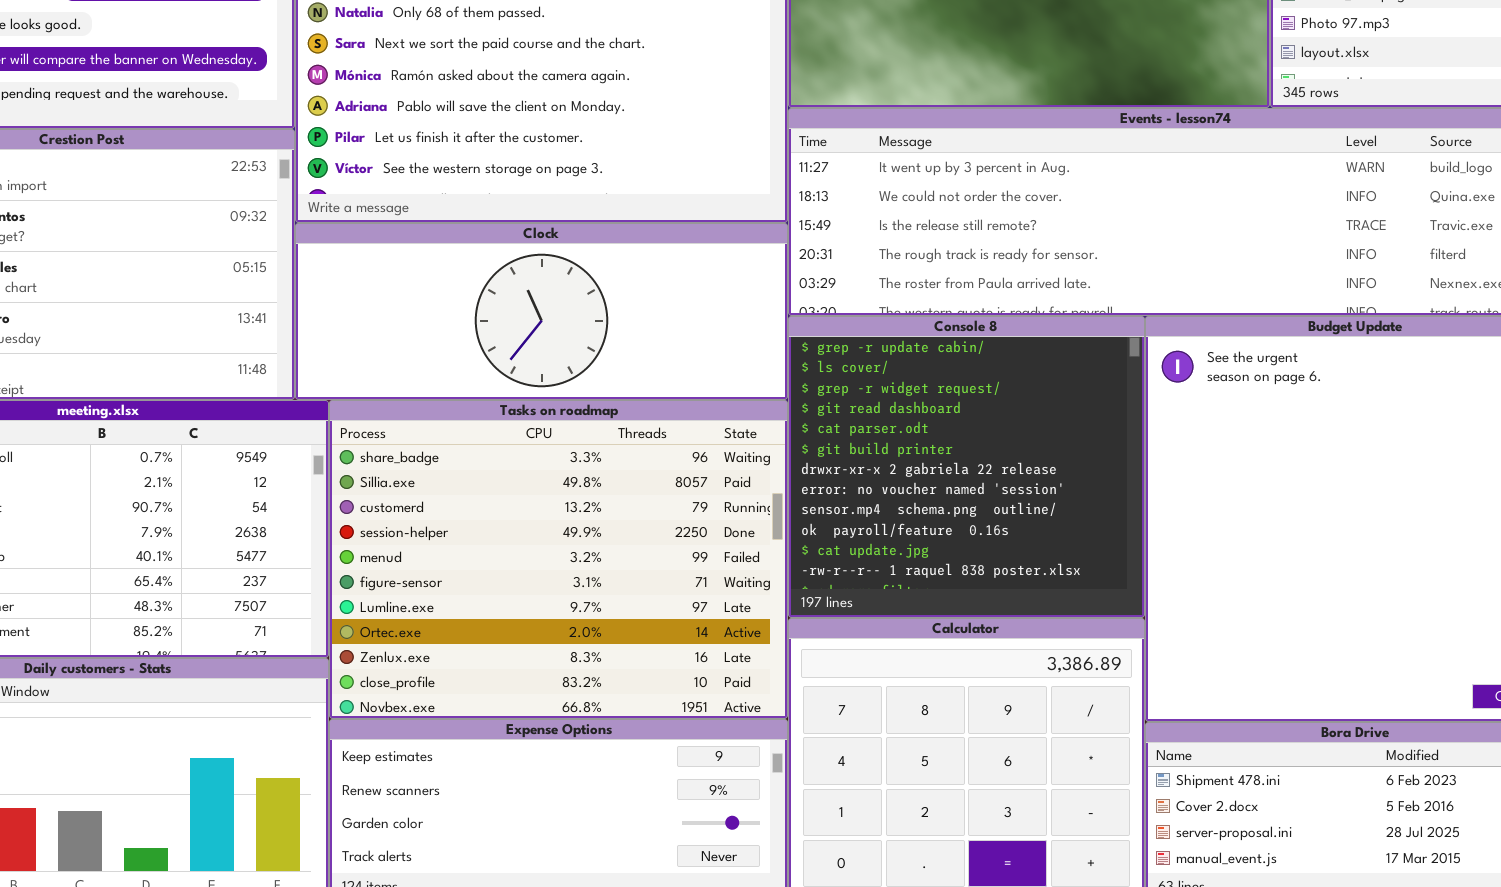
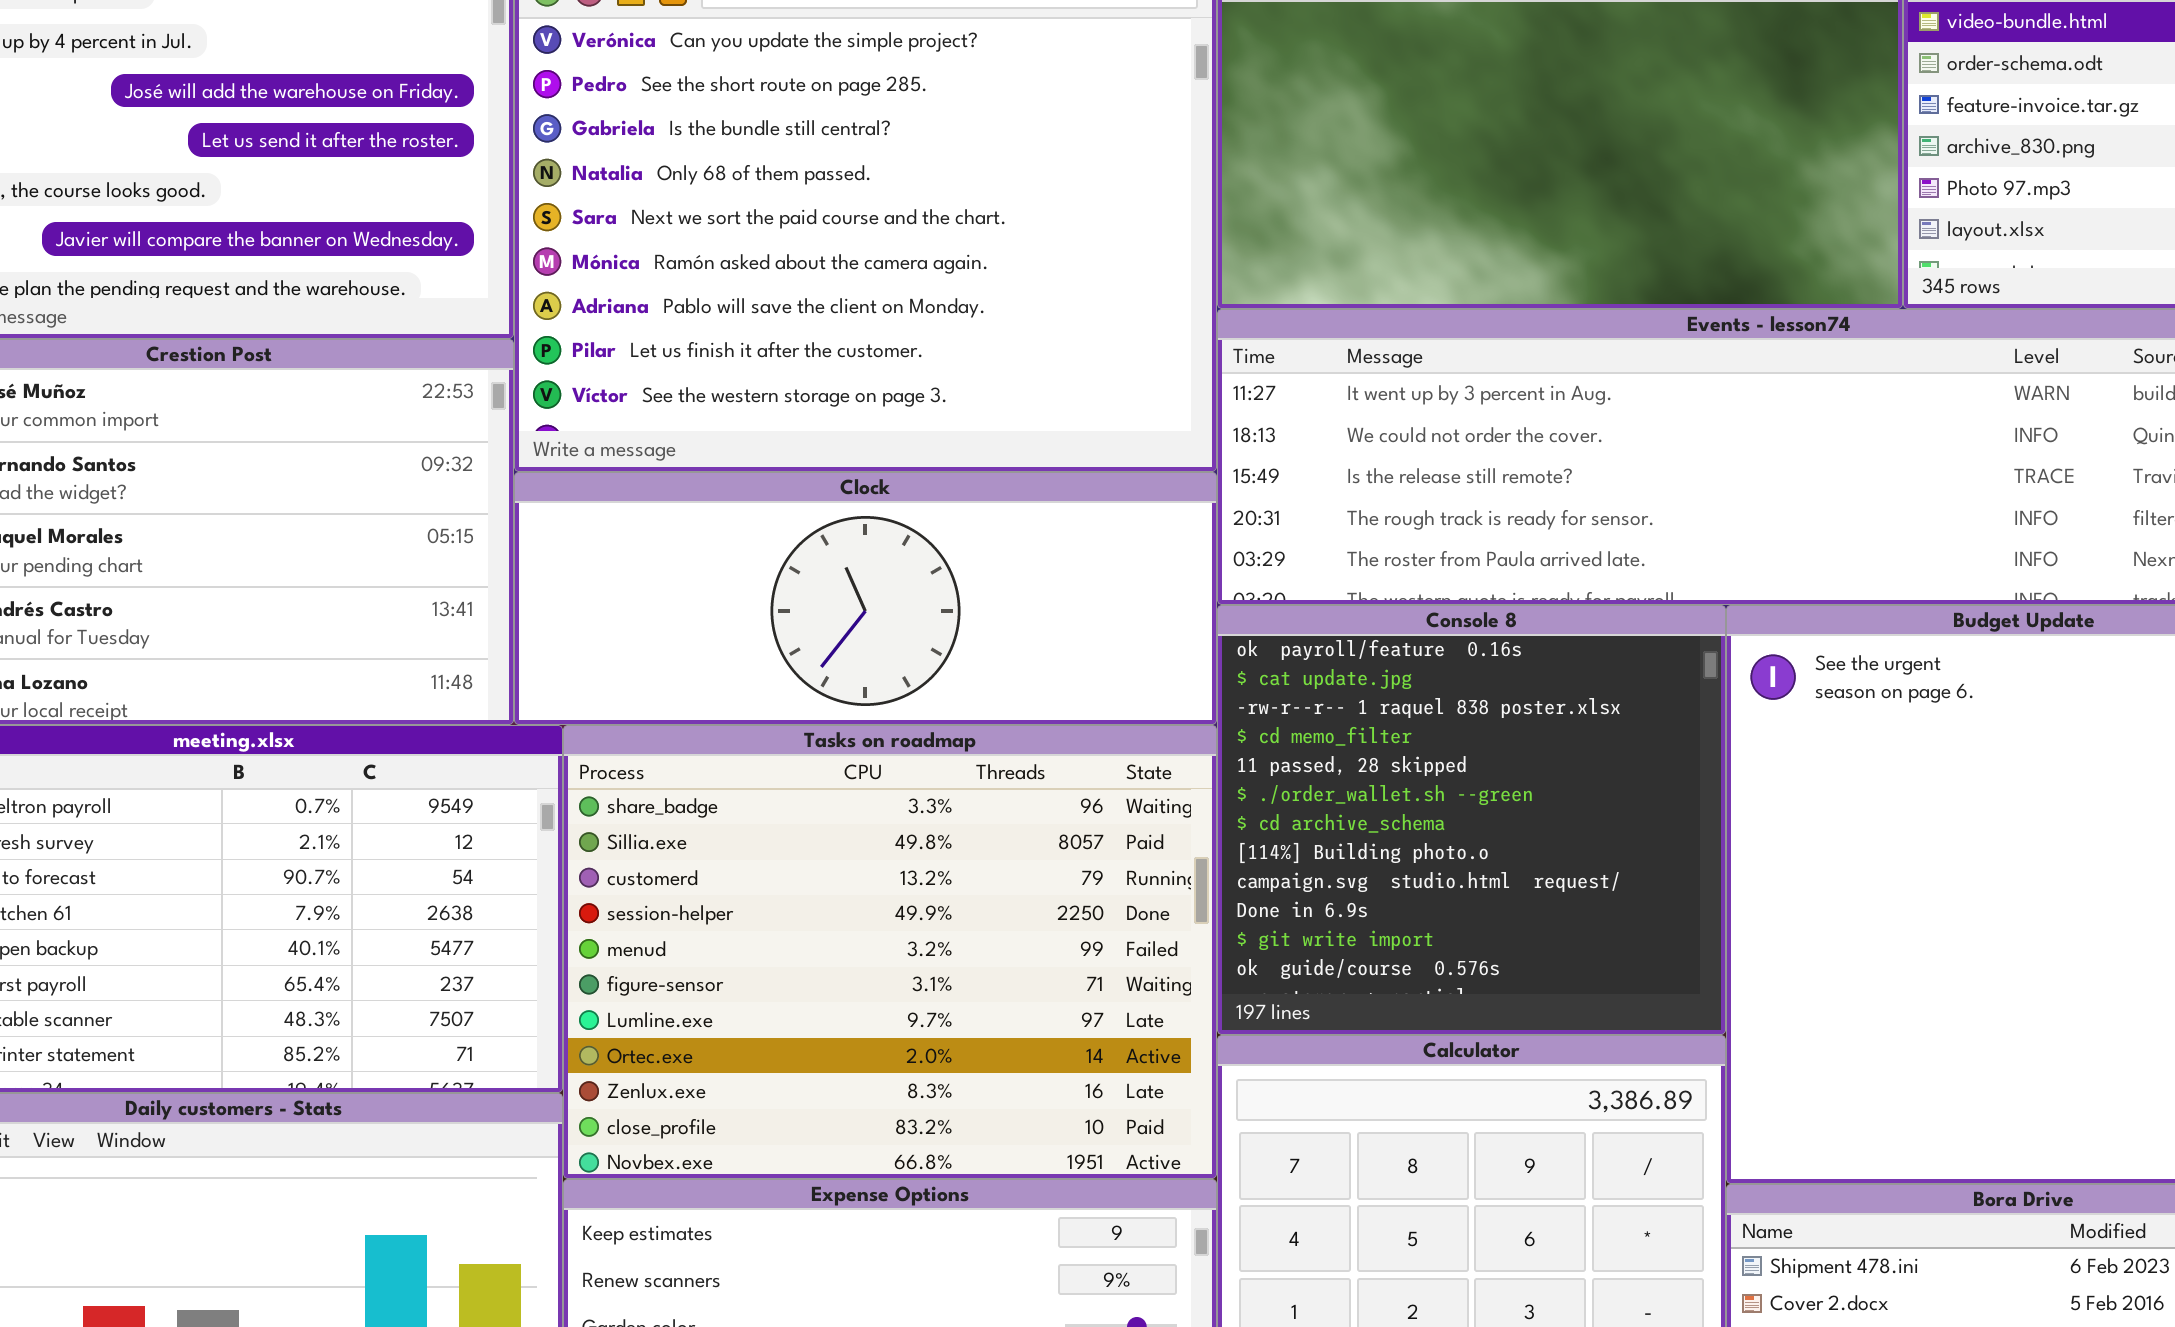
Console 8: [788,316,1145,618] -> [1217,605,1726,1035], scrolled down 9 rows

